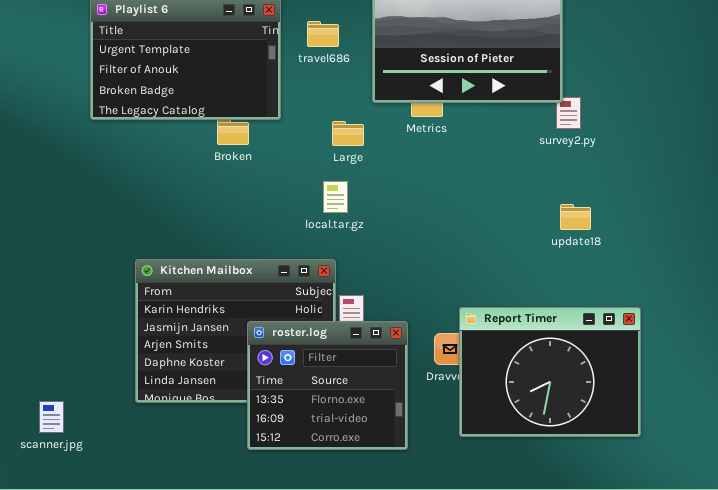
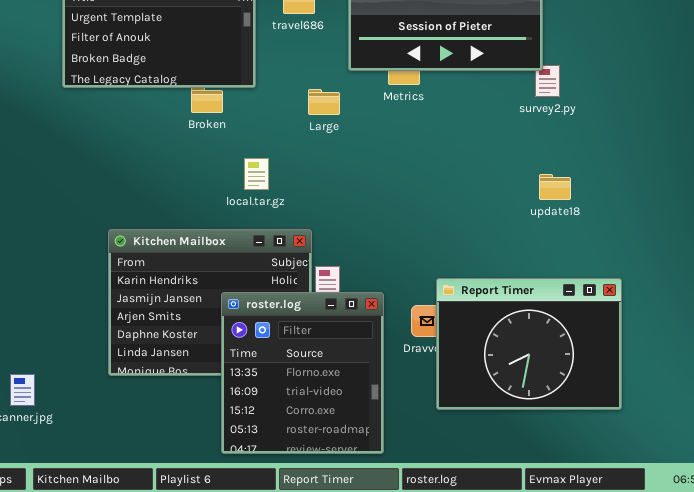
local.tar.gz: [323,181,348,213] -> [244,158,269,190], moved
roster.log: [247,321,408,450] -> [221,292,384,454], resized

